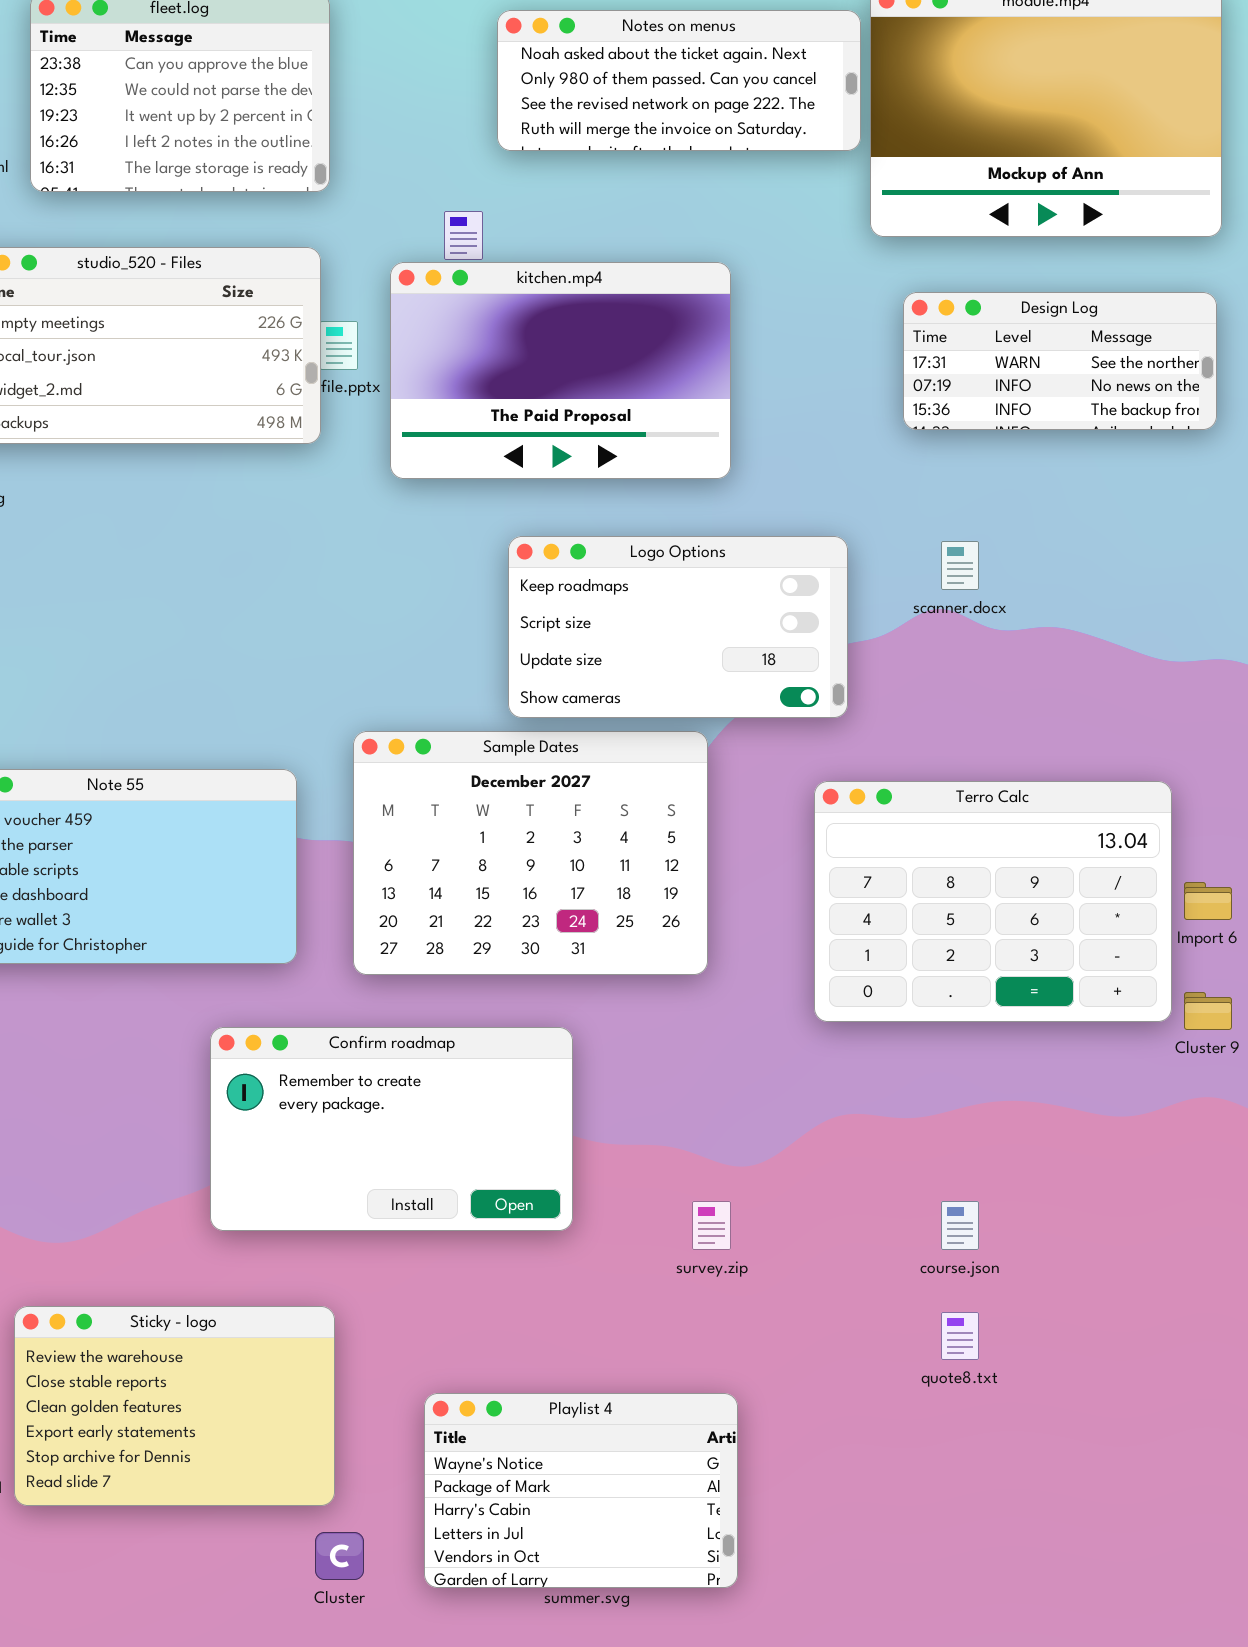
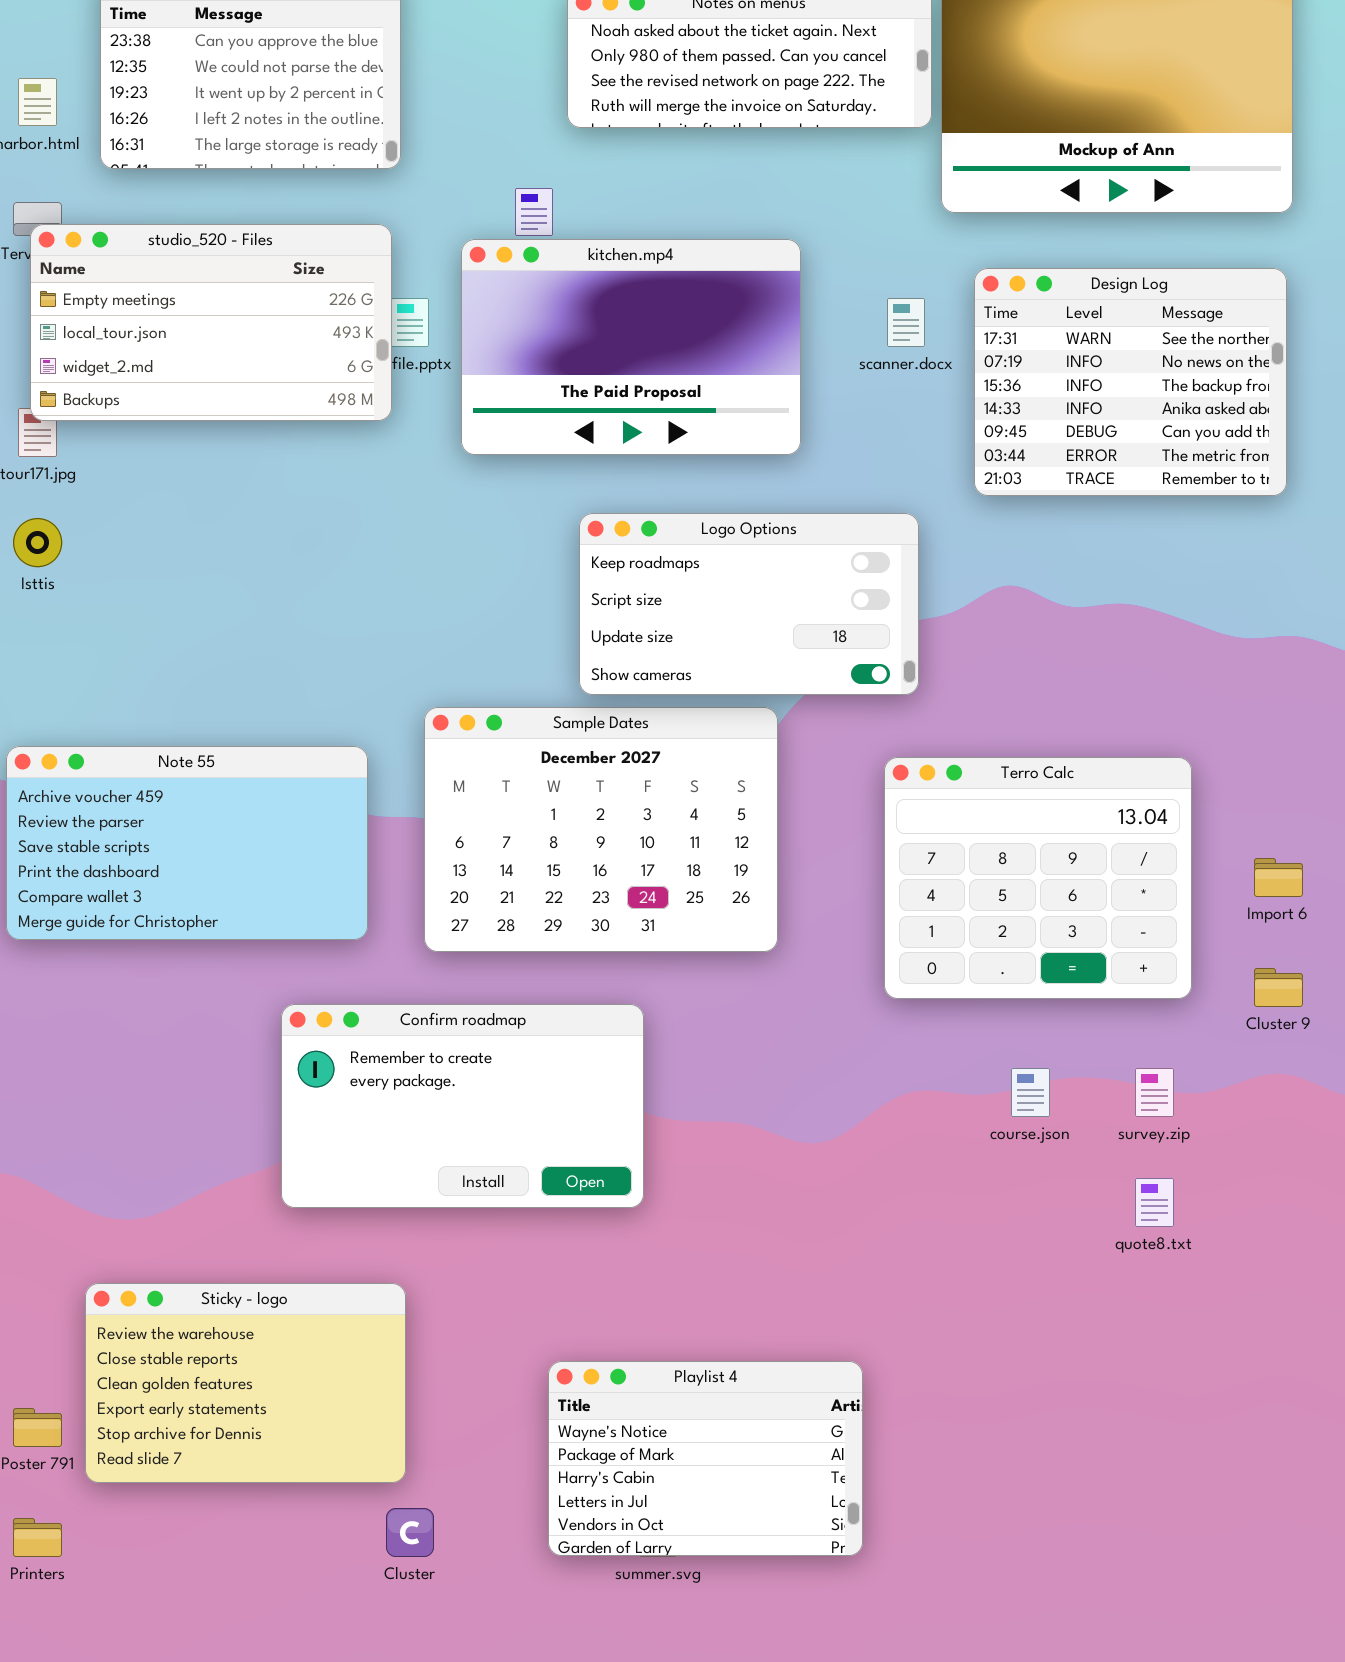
Design Log: [903,292,1217,430] -> [974,268,1287,496], resized
scanner.docx: [941,541,979,590] -> [887,298,925,347], moved
Terro Calc: [814,781,1172,1022] -> [884,757,1192,999], resized
survey.zip: [692,1201,731,1250] -> [1135,1068,1174,1117], moved
course.json: [941,1201,979,1250] -> [1011,1068,1050,1117], moved
quote8.txt: [941,1312,979,1360] -> [1135,1178,1174,1227], moved
Playlist 4: [424,1393,738,1588] -> [548,1361,863,1556], moved

